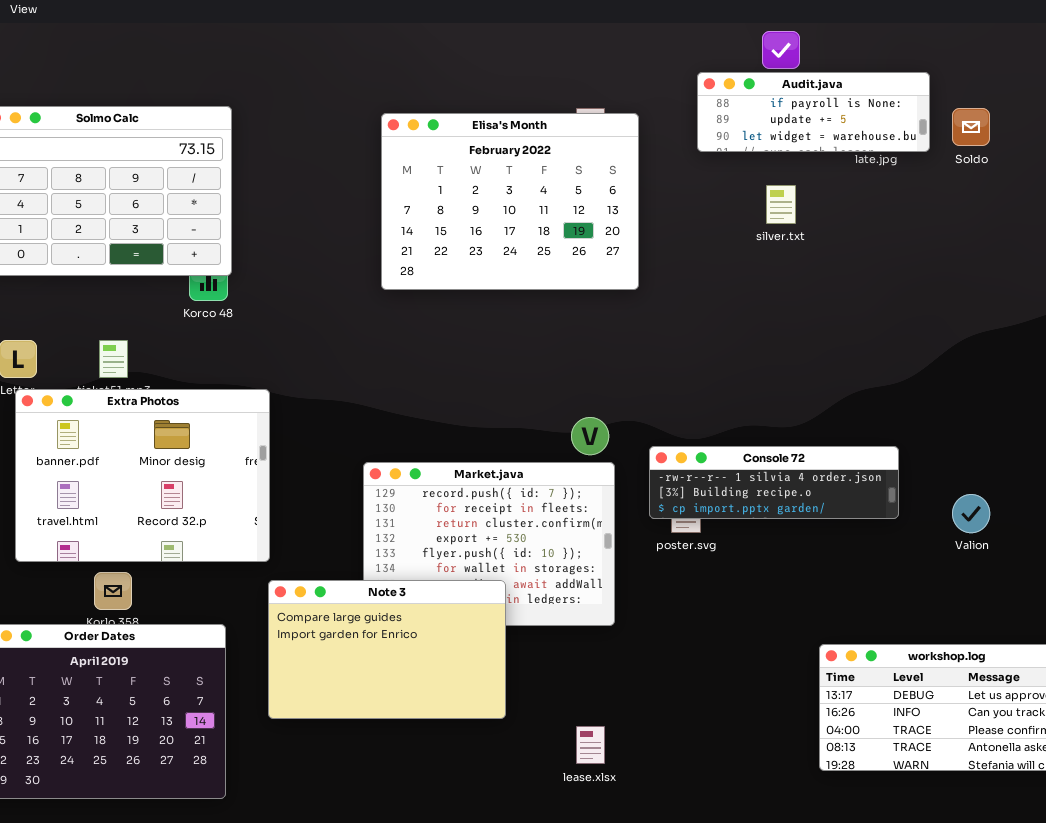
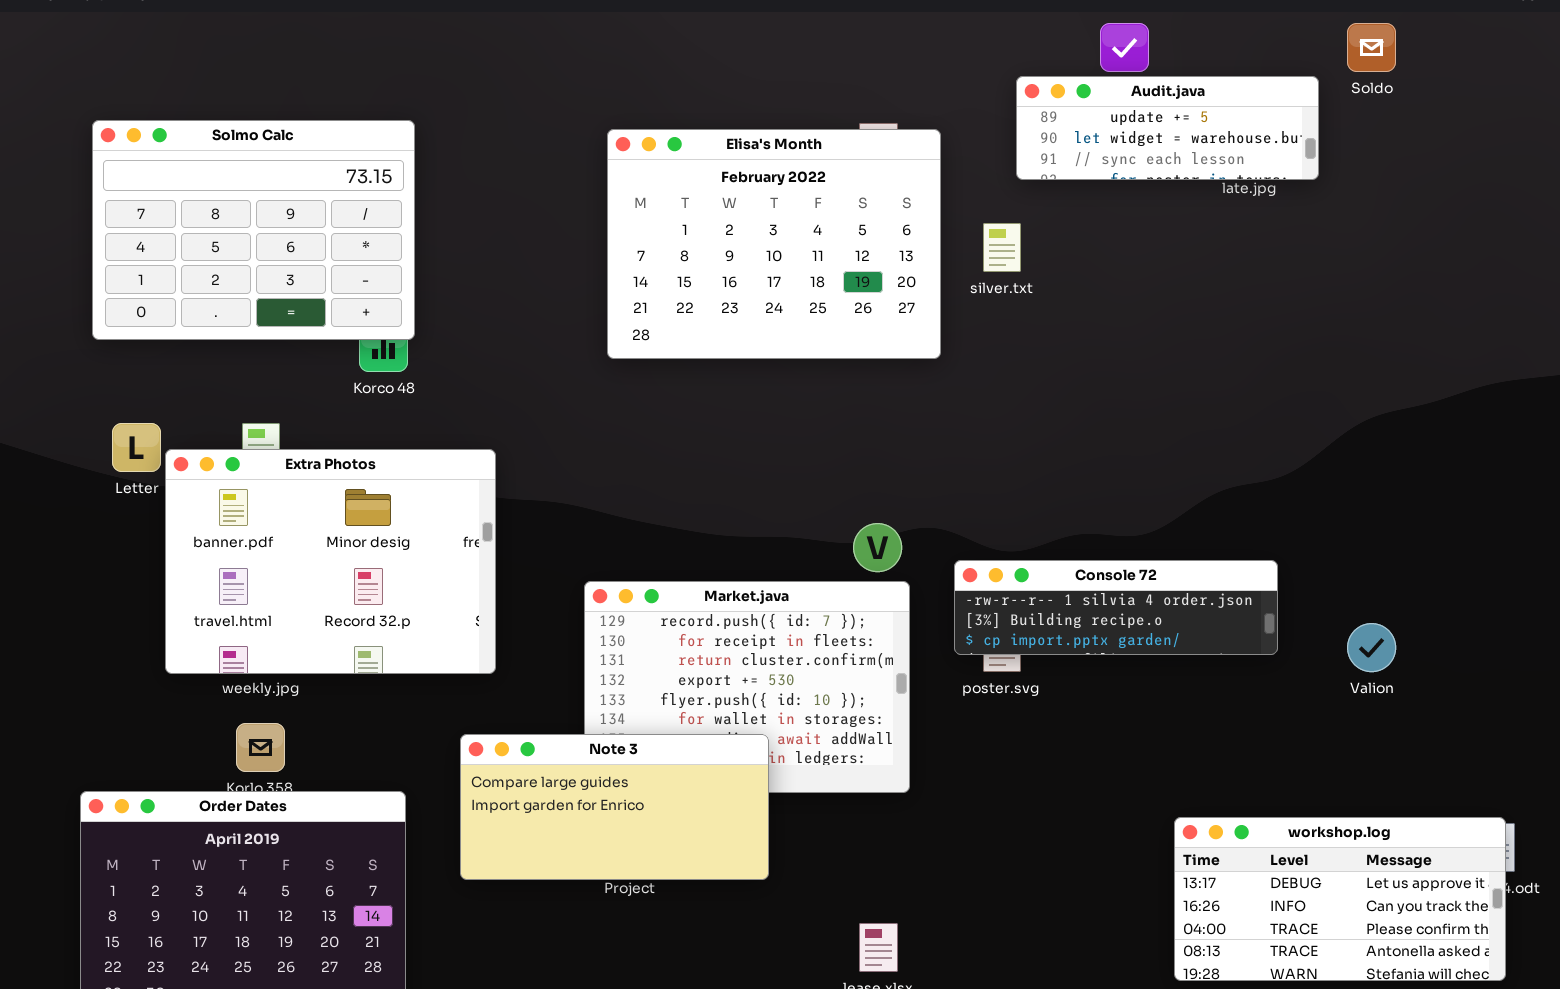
Audit.java: [697,72,930,152] -> [1016,76,1319,180], scrolled down 1 row
Soldo: [952,108,990,146] -> [1347,23,1396,72], moved
silver.txt: [766,185,796,224] -> [983,223,1021,272], moved
Extra Photos: [15,389,270,562] -> [165,449,496,674], moved
Note 3: [268,580,506,719] -> [460,734,769,880], resized

